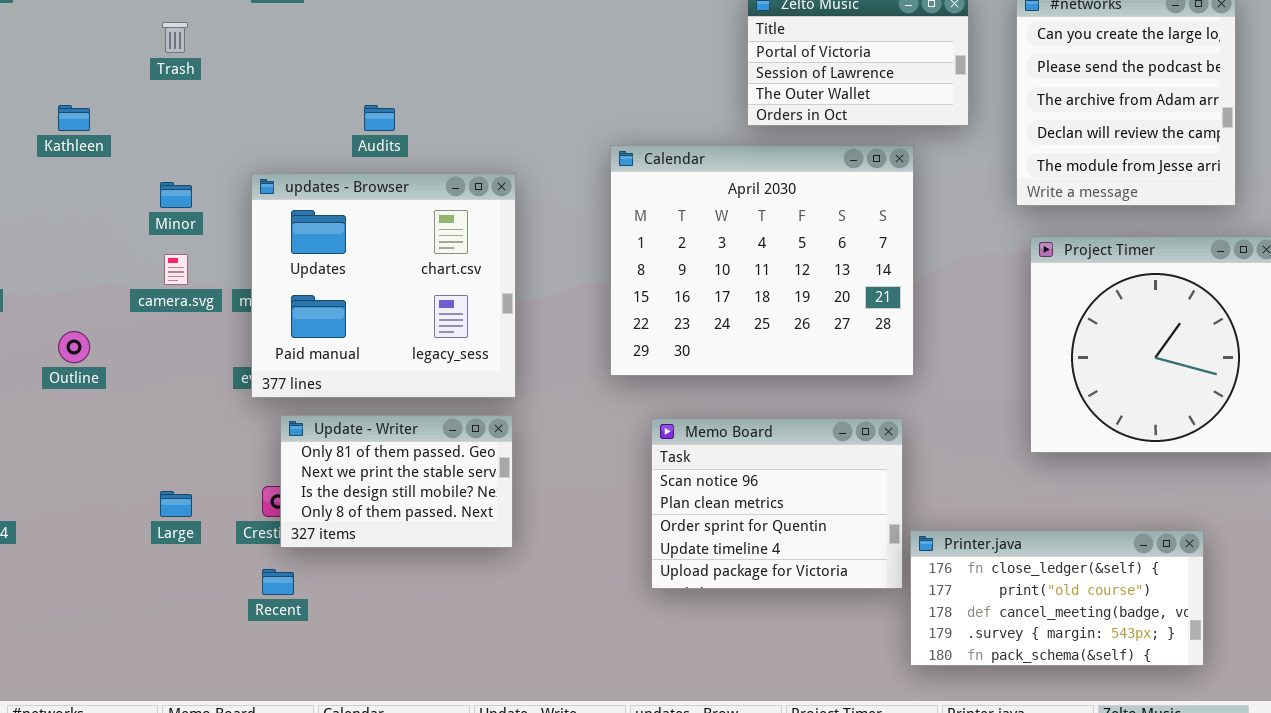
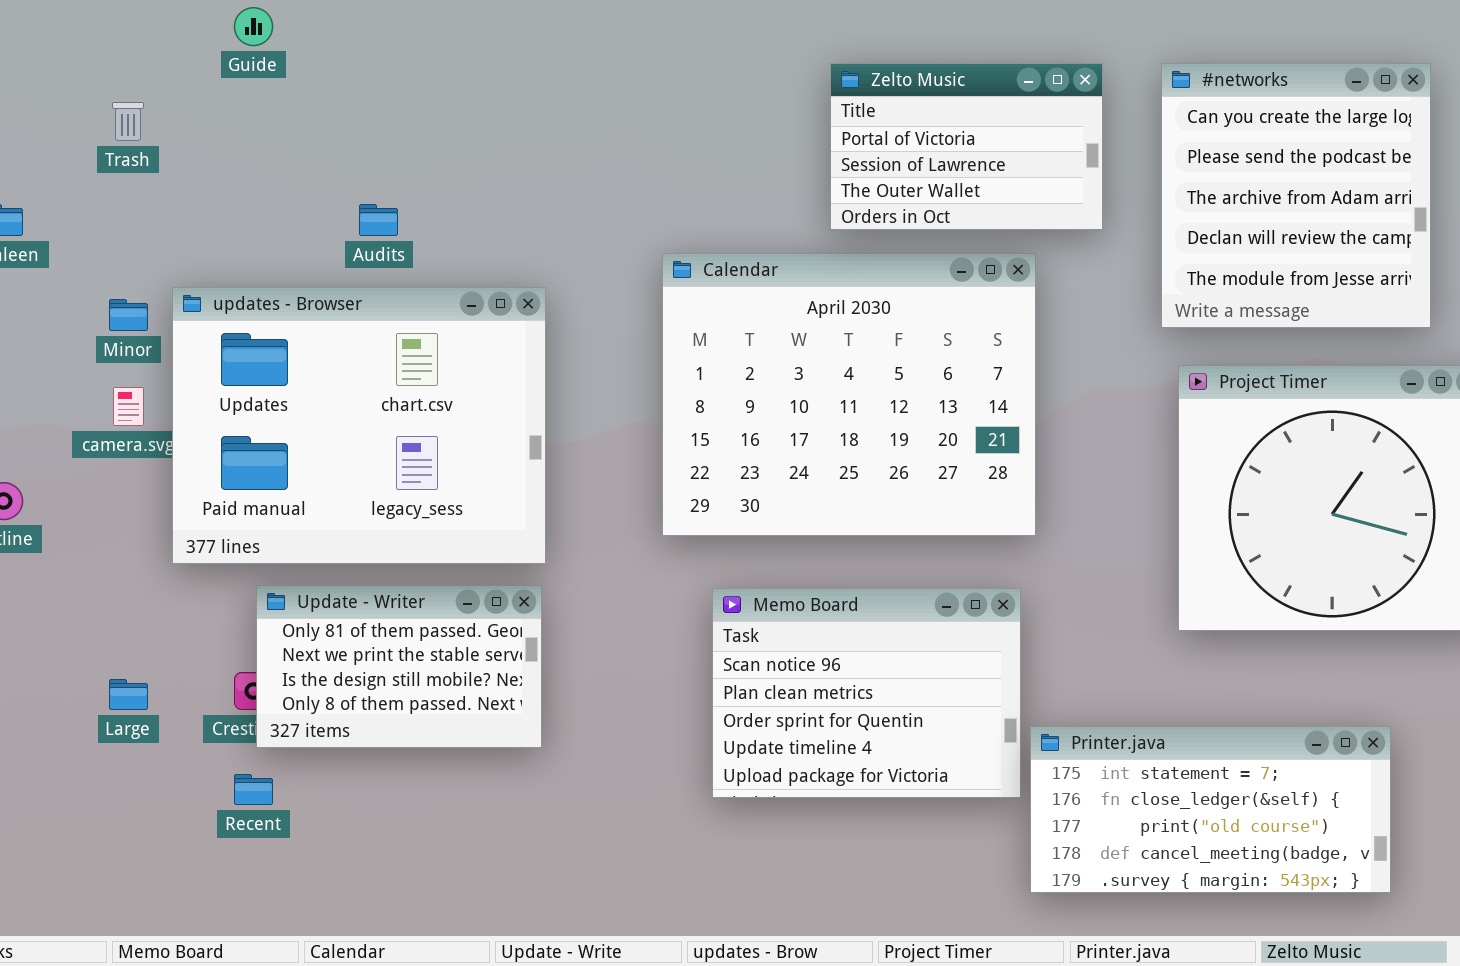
updates - Browser: [251,173,516,398] -> [172,287,546,564], resized
Printer.java: [910,530,1204,666] -> [1030,726,1391,893], scrolled up 1 row

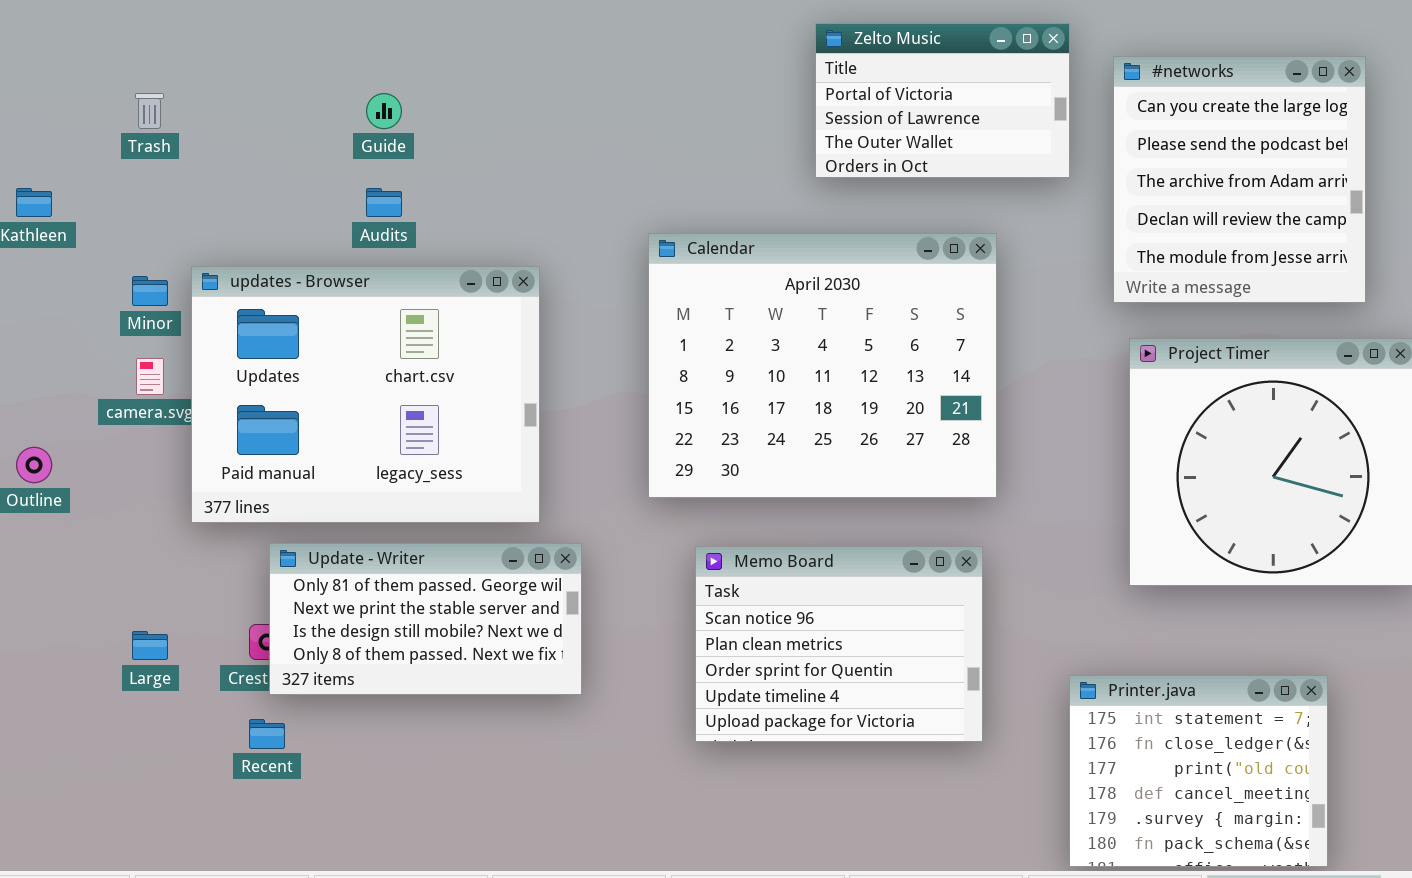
Guide: [234,7,273,46] -> [366,93,402,129], moved
Zelto Music: [830,63,1103,230] -> [815,23,1070,178], moved
Update - Writer: [256,585,542,748] -> [269,543,582,695], resized
Printer.java: [1030,726,1391,893] -> [1069,675,1328,867], resized

